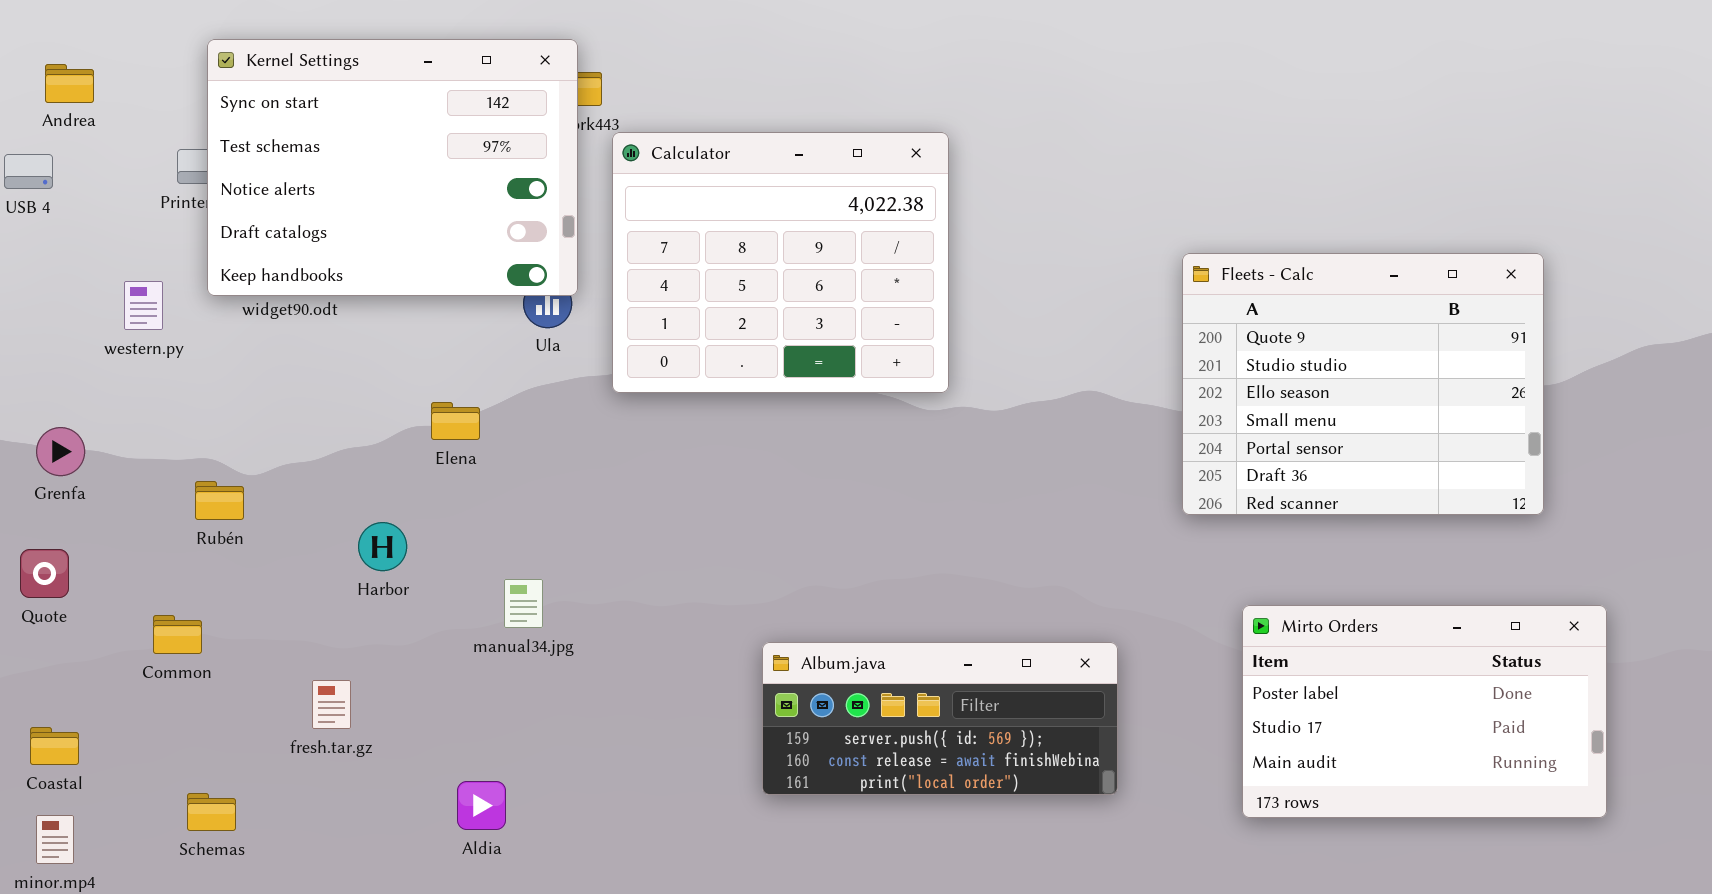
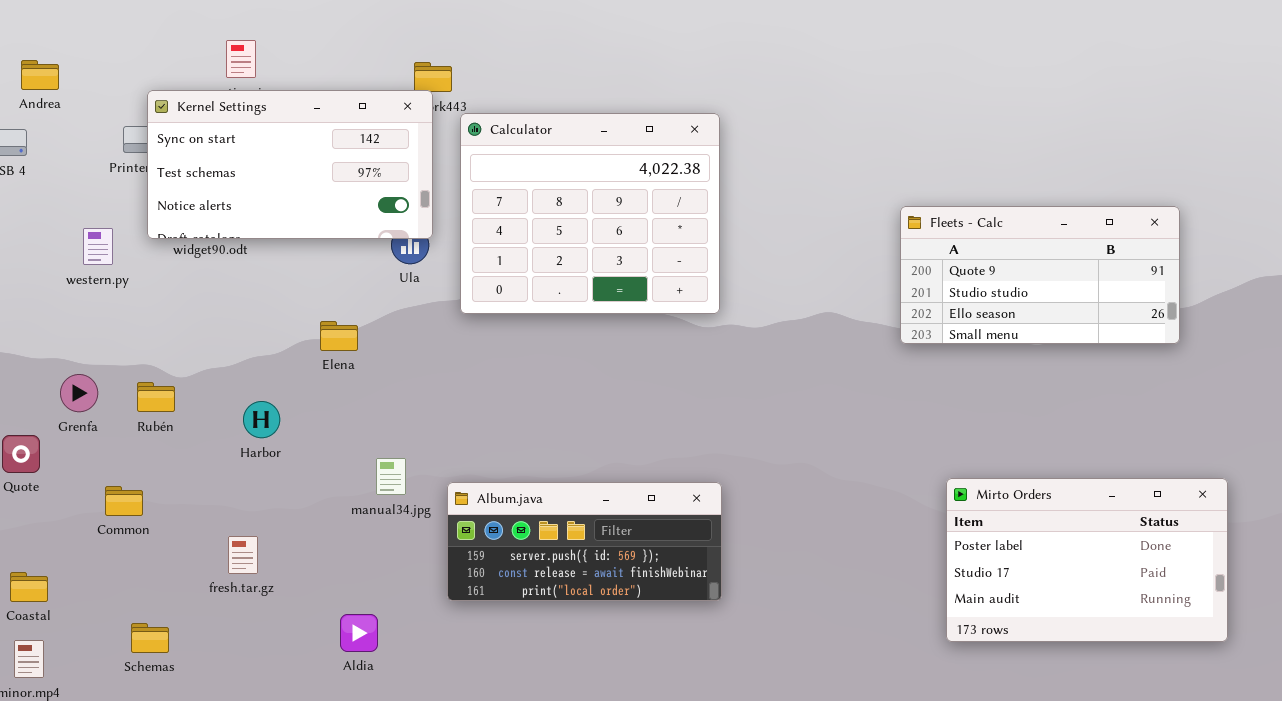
Kernel Settings: [207,39,578,296] -> [147,90,433,239], resized
Fleets - Calc: [1182,253,1544,515] -> [900,206,1180,344], resized
Grenfa: [36,427,85,476] -> [60,374,98,412], moved
Harbor: [358,522,407,571] -> [243,401,280,438], moved
Album.java: [762,642,1118,795] -> [447,482,722,601], moved

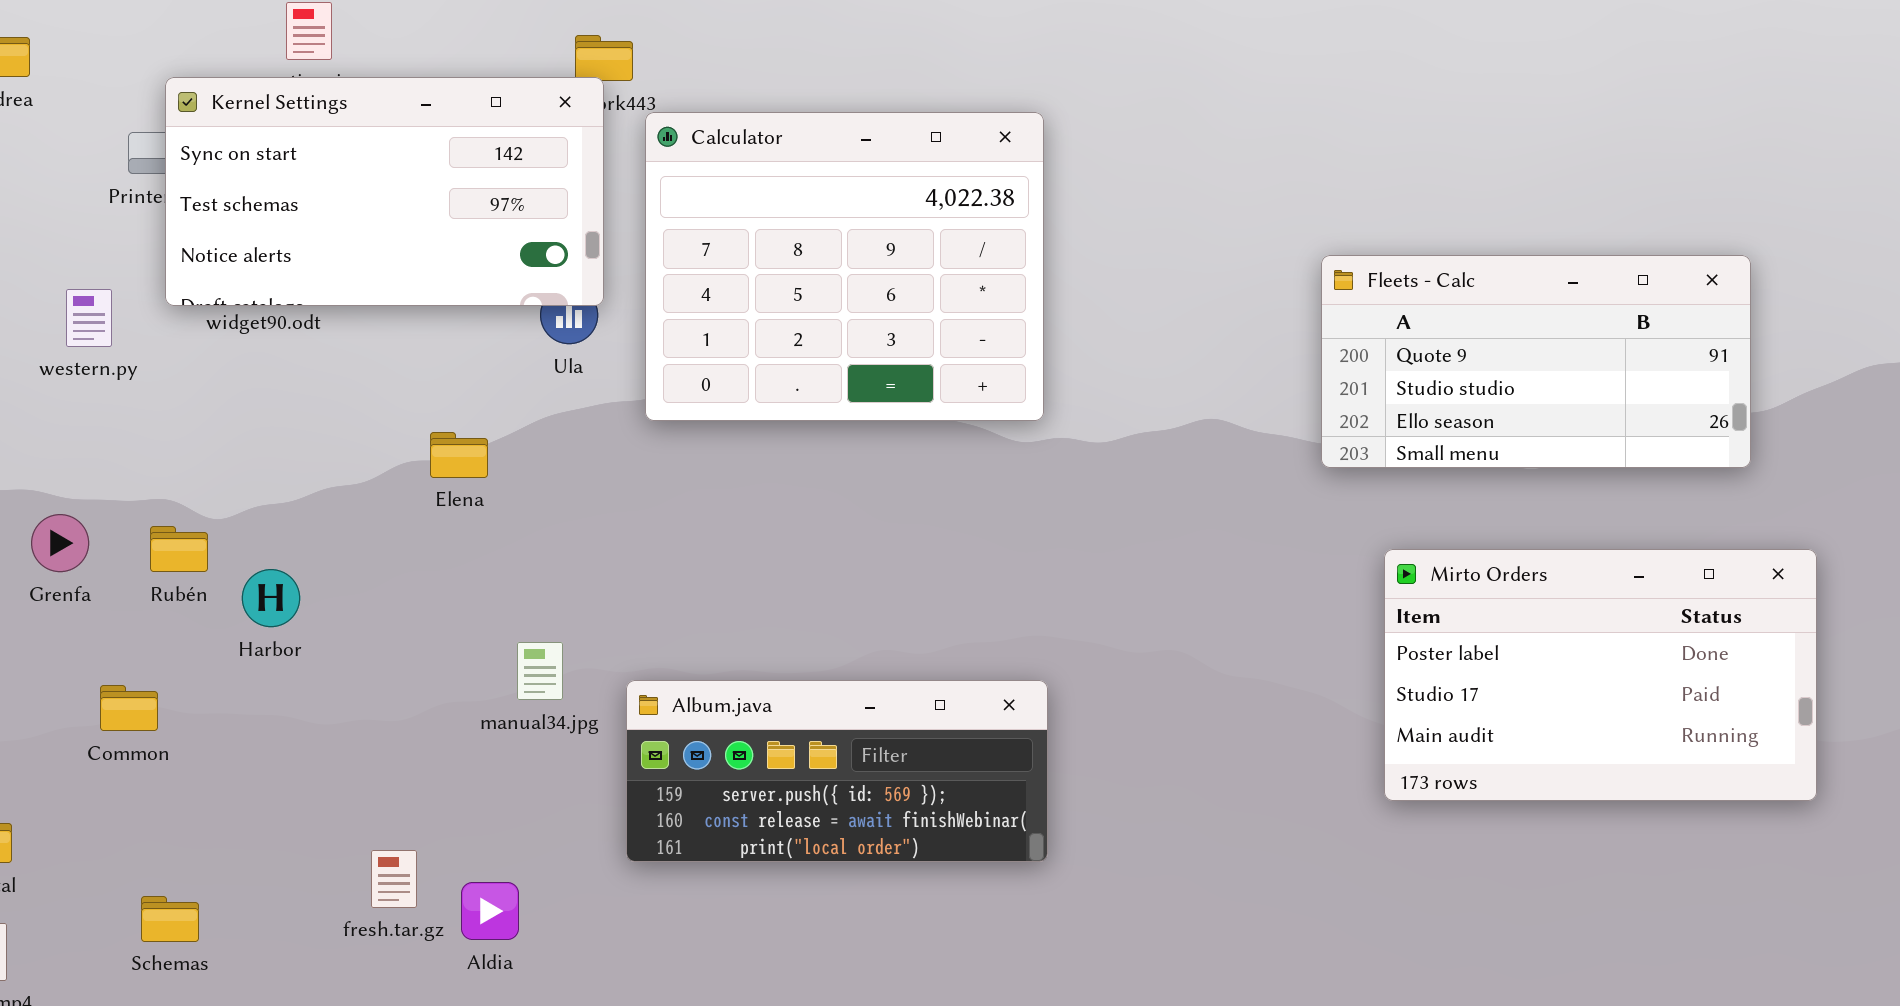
Harbor: [243,401,280,438] -> [242,569,300,627], moved
Mirto Orders: [946,478,1228,642] -> [1384,549,1817,801], moved
fresh.tar.gz: [228,536,258,574] -> [371,850,417,908], moved

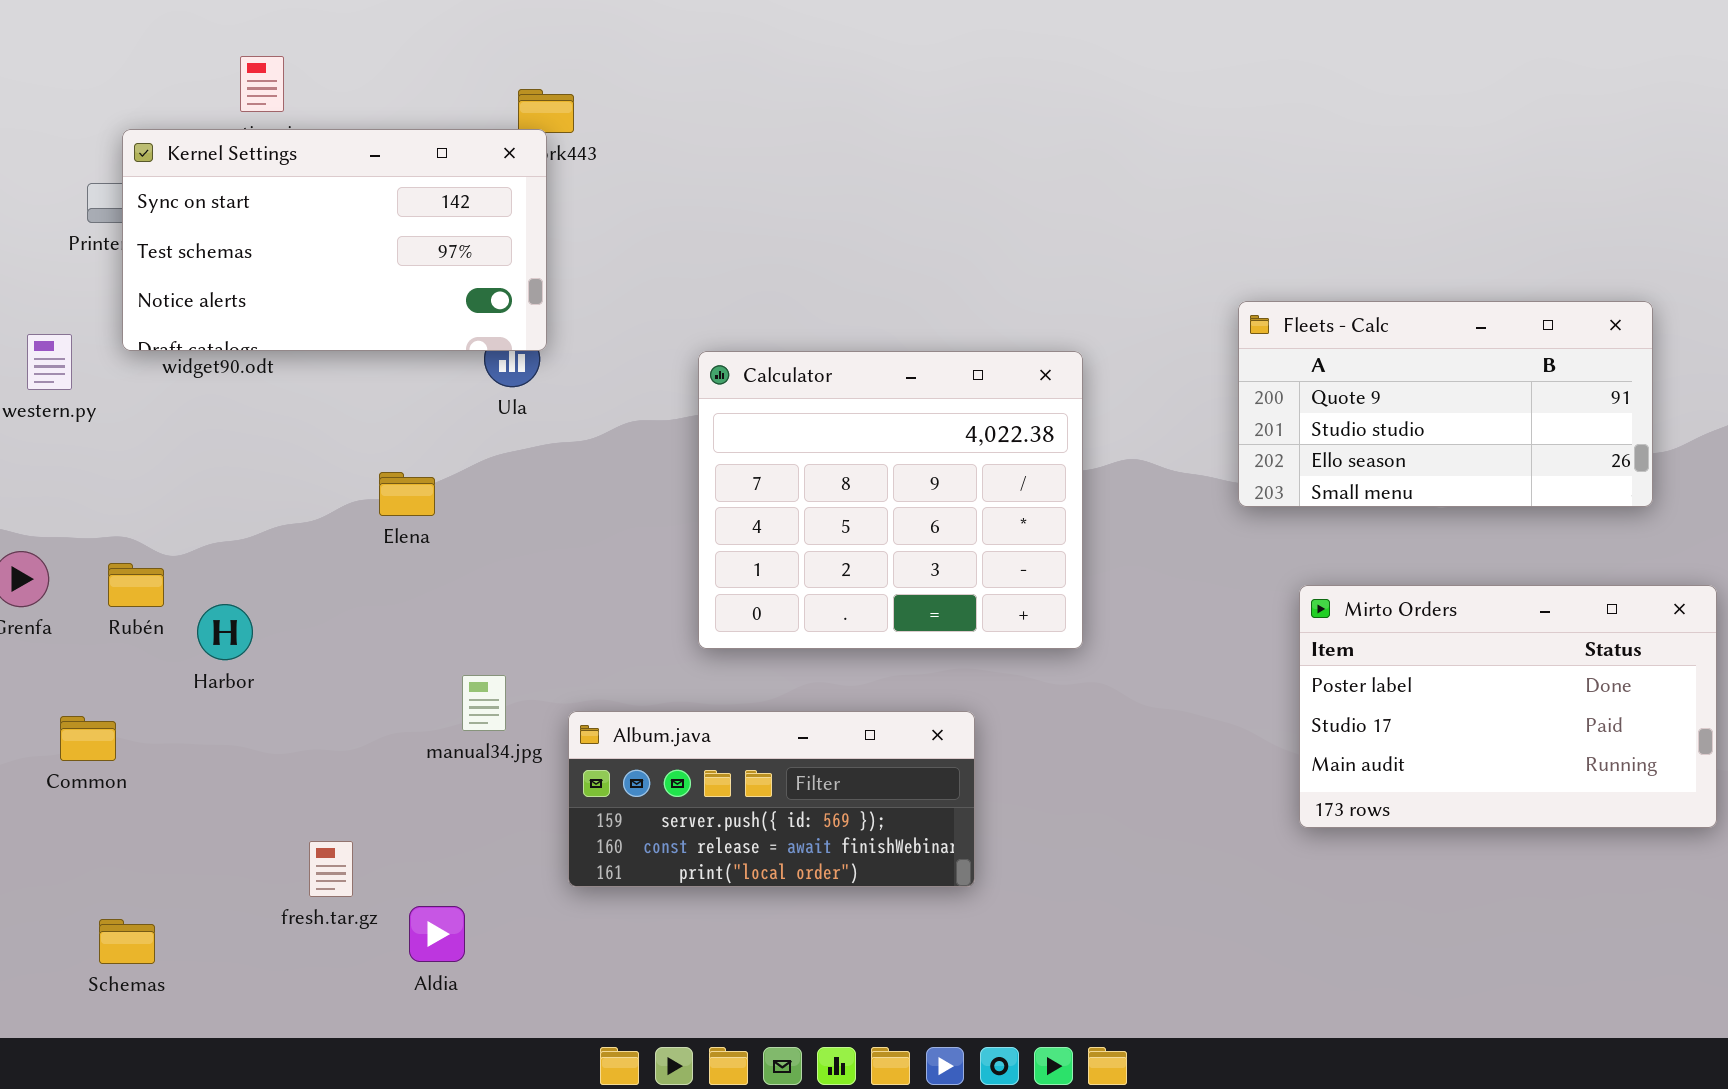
Calculator: [645,112,1044,421] -> [698,351,1083,649], moved
fresh.tar.gz: [371,850,417,908] -> [309,841,353,897], moved

